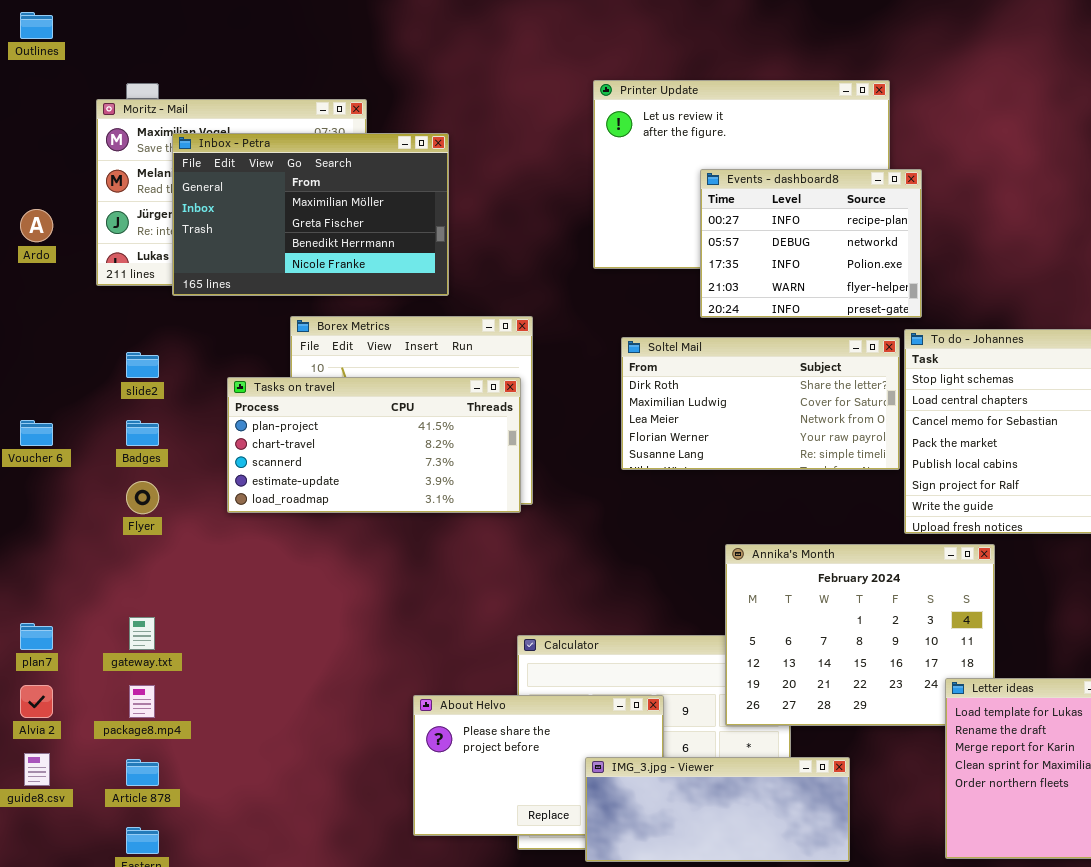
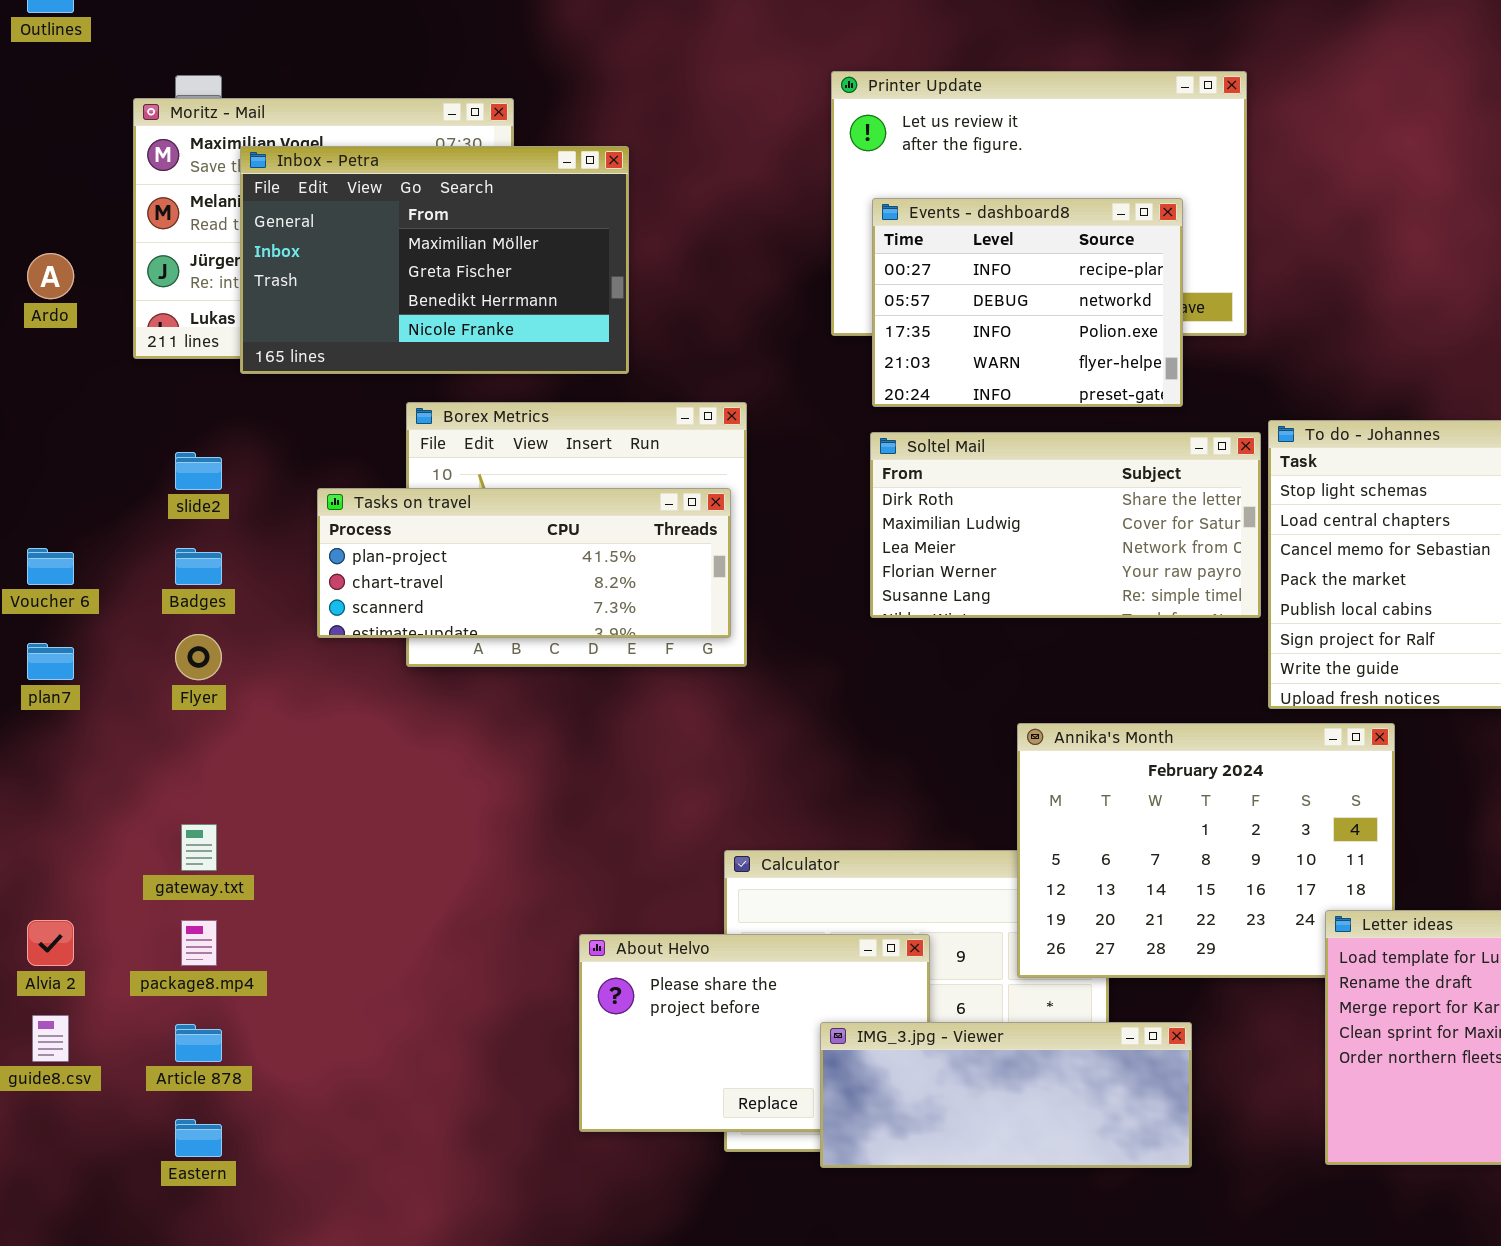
Events - dashboard8: [700,169,922,318] -> [872,198,1183,407], moved
Tasks on travel: [227,377,521,513] -> [317,488,731,638], resized
plan7: [20,623,53,650] -> [27,643,74,680], moved

